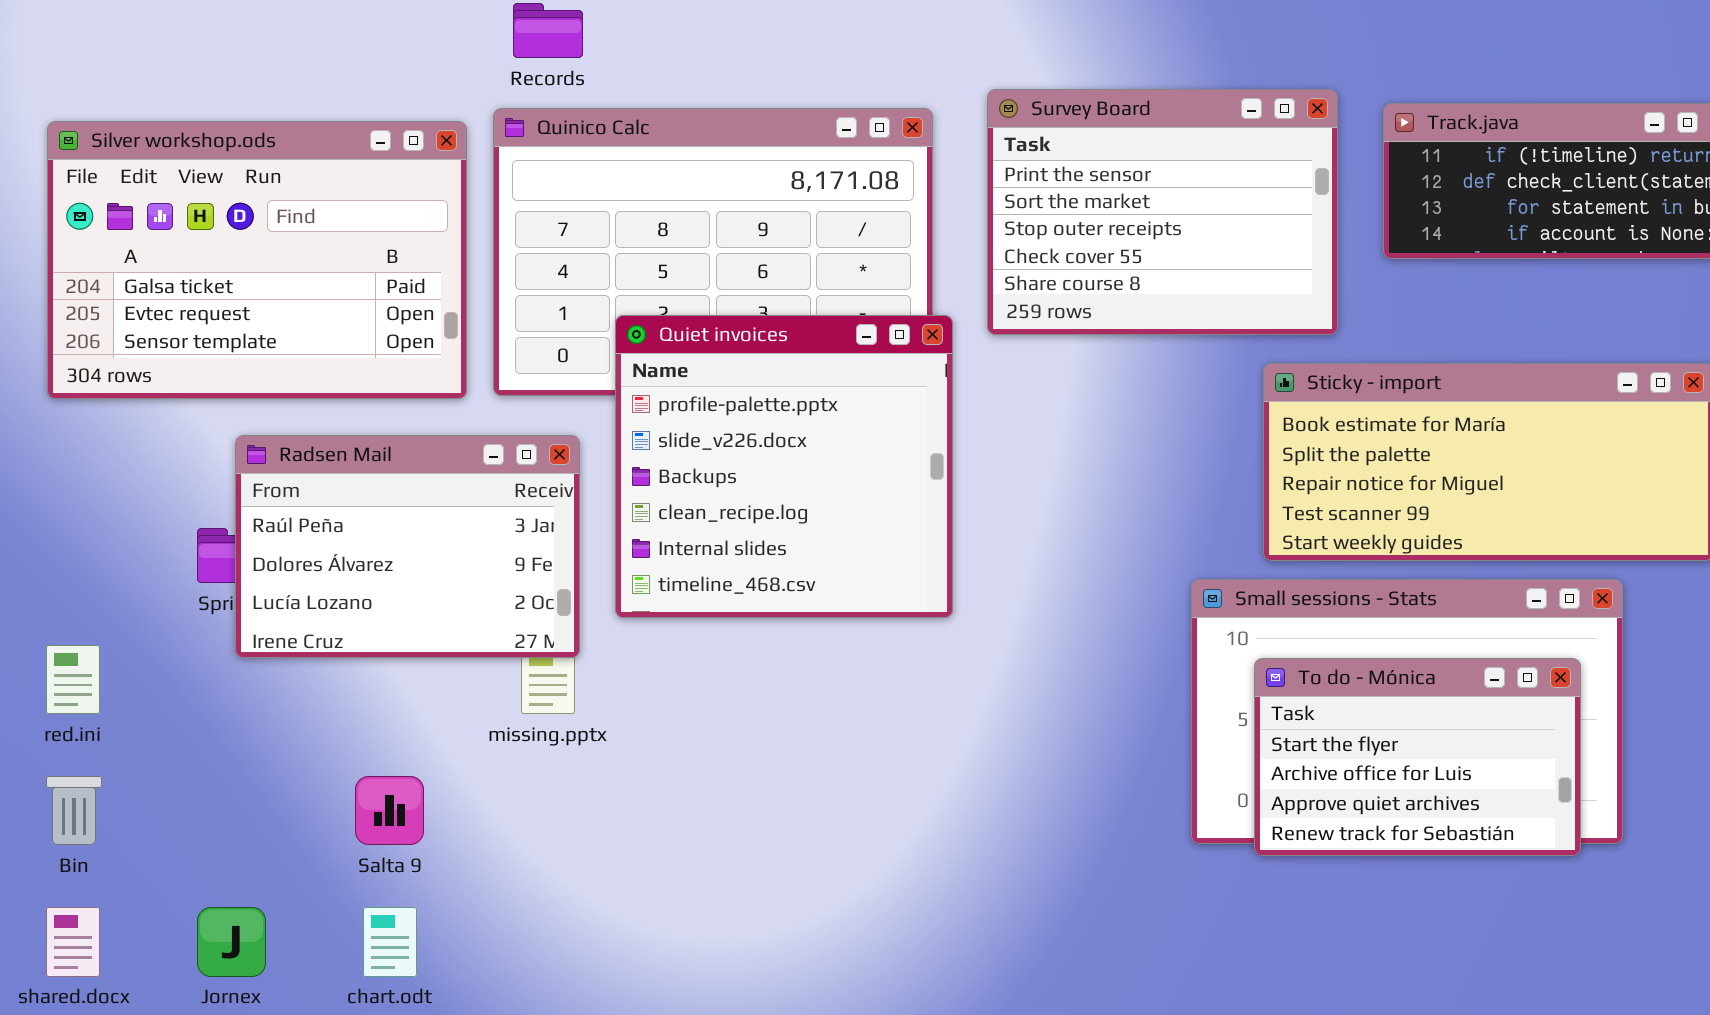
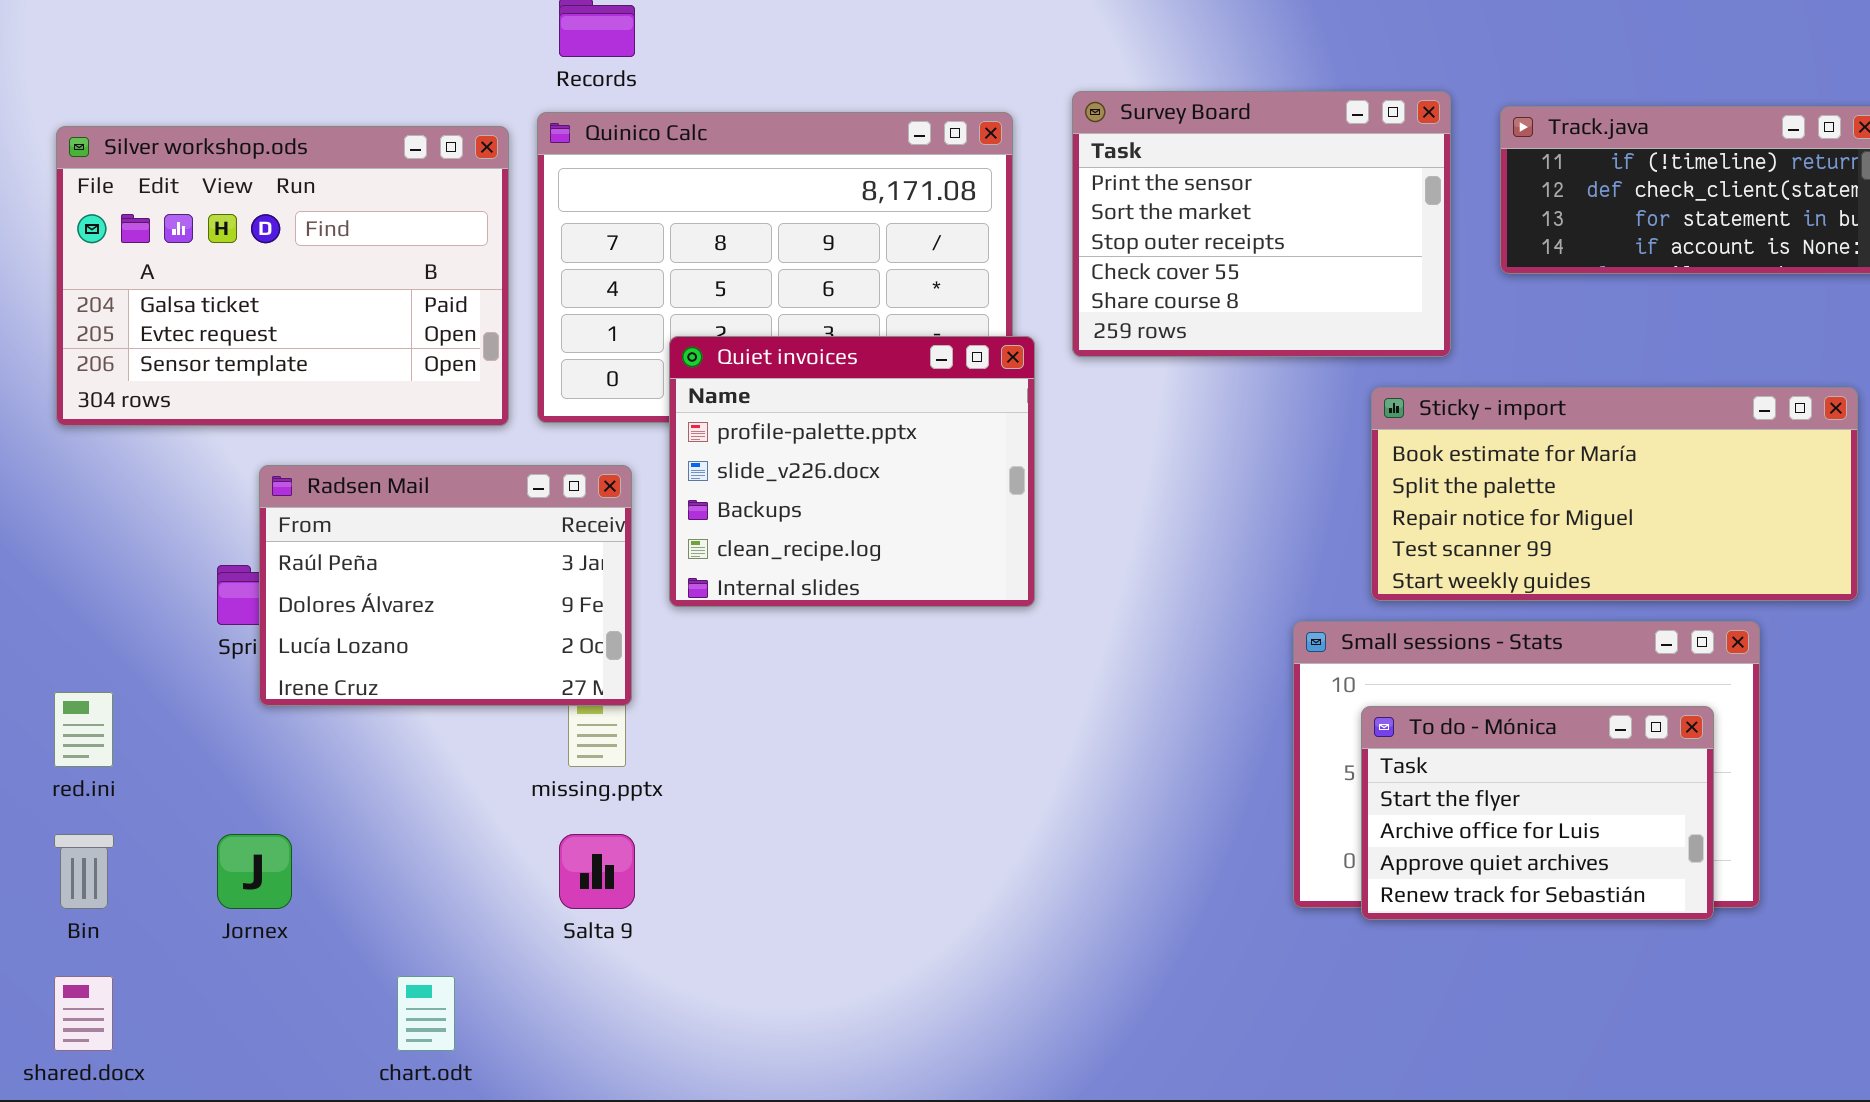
Quiet invoices: [615,315,953,618] -> [669,336,1035,607], resized
Salta 9: [355,776,424,845] -> [559,834,635,909], moved
Jornex: [197,907,266,977] -> [217,834,292,909], moved

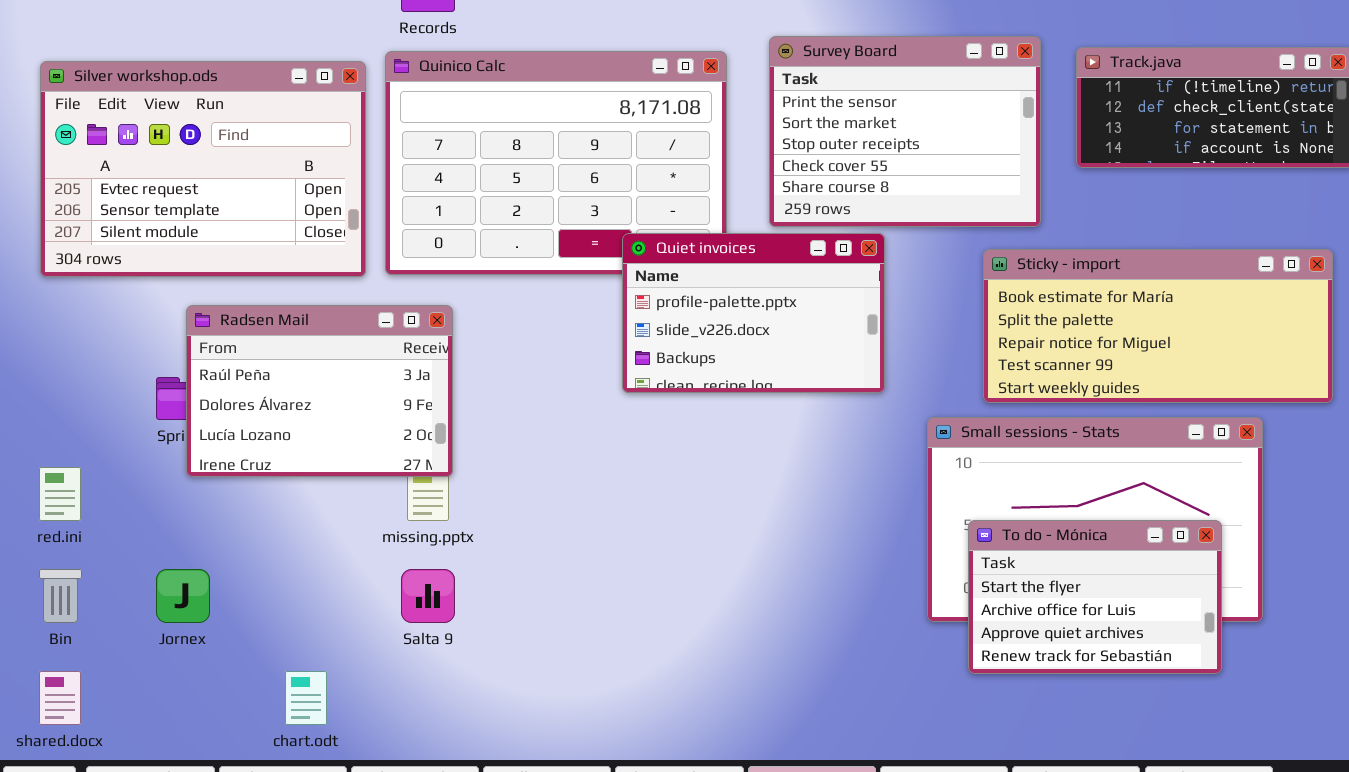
Silver workshop.ods: [56,126,509,426] -> [40,61,366,277], scrolled down 1 row
Quiet invoices: [669,336,1035,607] -> [622,233,885,393], moved, resized
To do - Mónica: [1361,706,1714,920] -> [968,520,1222,674], moved

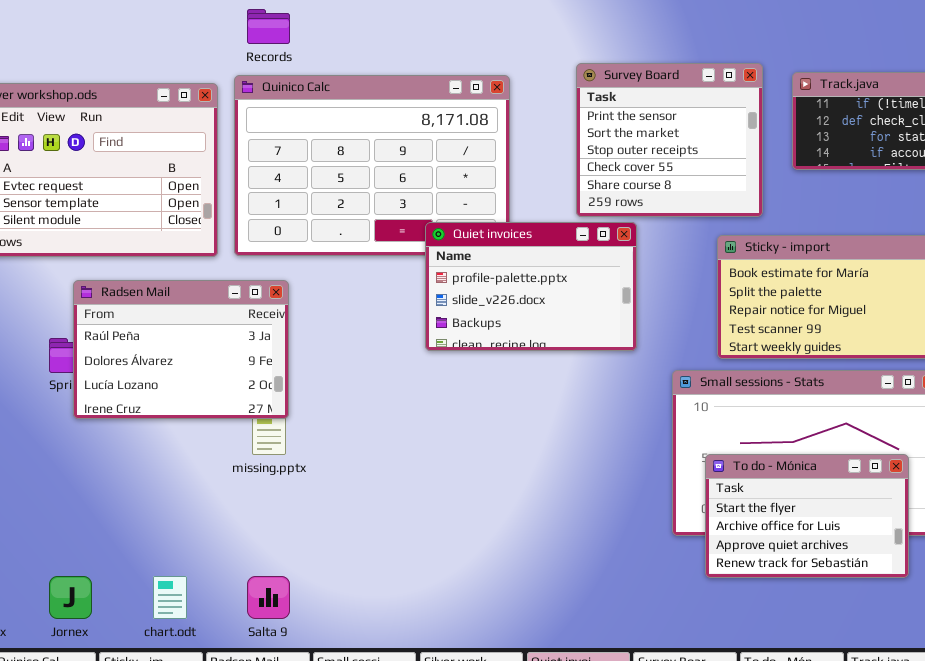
Survey Board: [769,36,1041,227] -> [576,63,763,217], resized
Jornex: [156,569,210,623] -> [49,576,92,619], moved
Salta 9: [401,569,455,623] -> [247,576,290,619], moved

